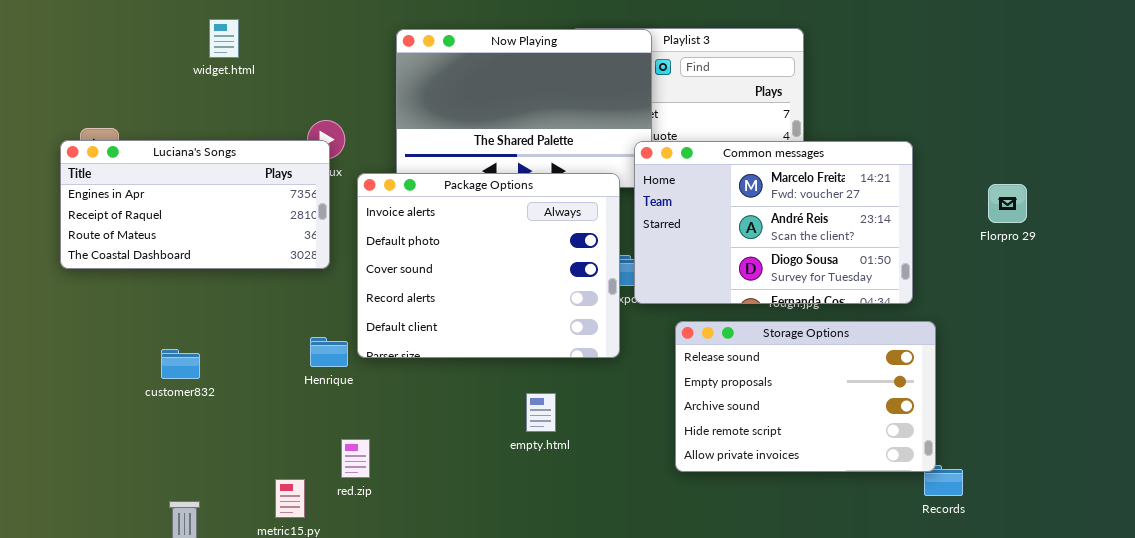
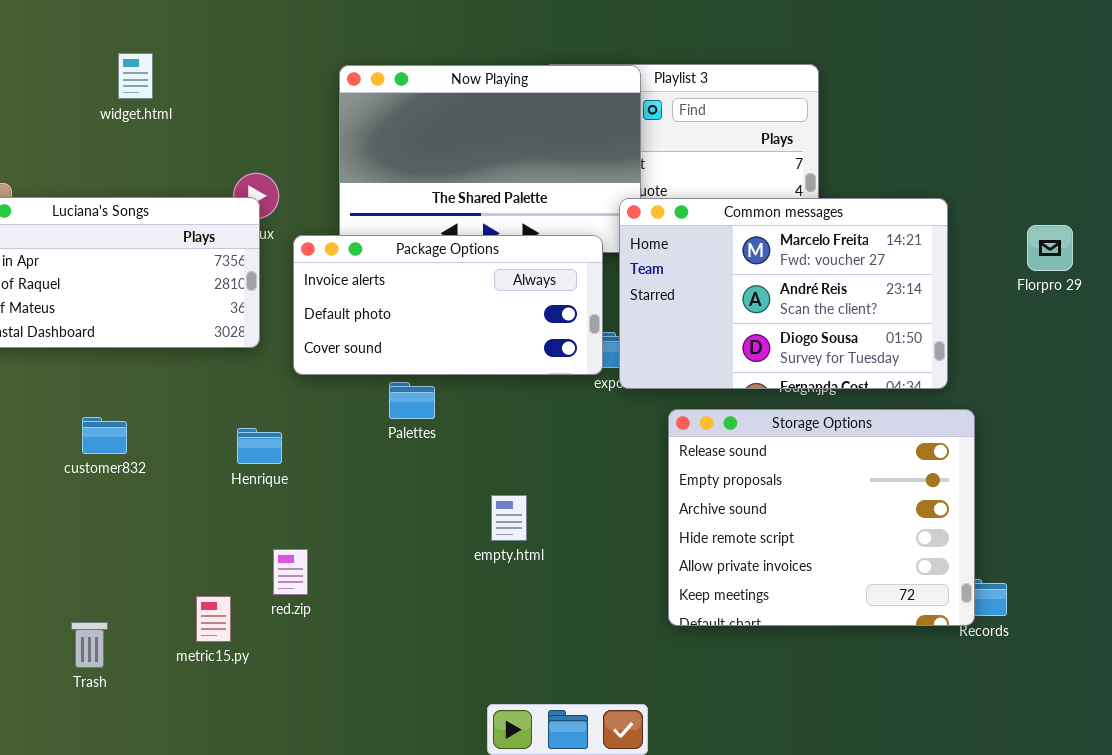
Package Options: [357,173,620,358] -> [293,235,603,375], resized
Florpro 29: [988,184,1027,223] -> [1027,225,1073,271], moved
Storage Options: [675,321,936,472] -> [668,409,975,626], resized
customer832: [161,349,200,379] -> [82,417,127,454], moved

